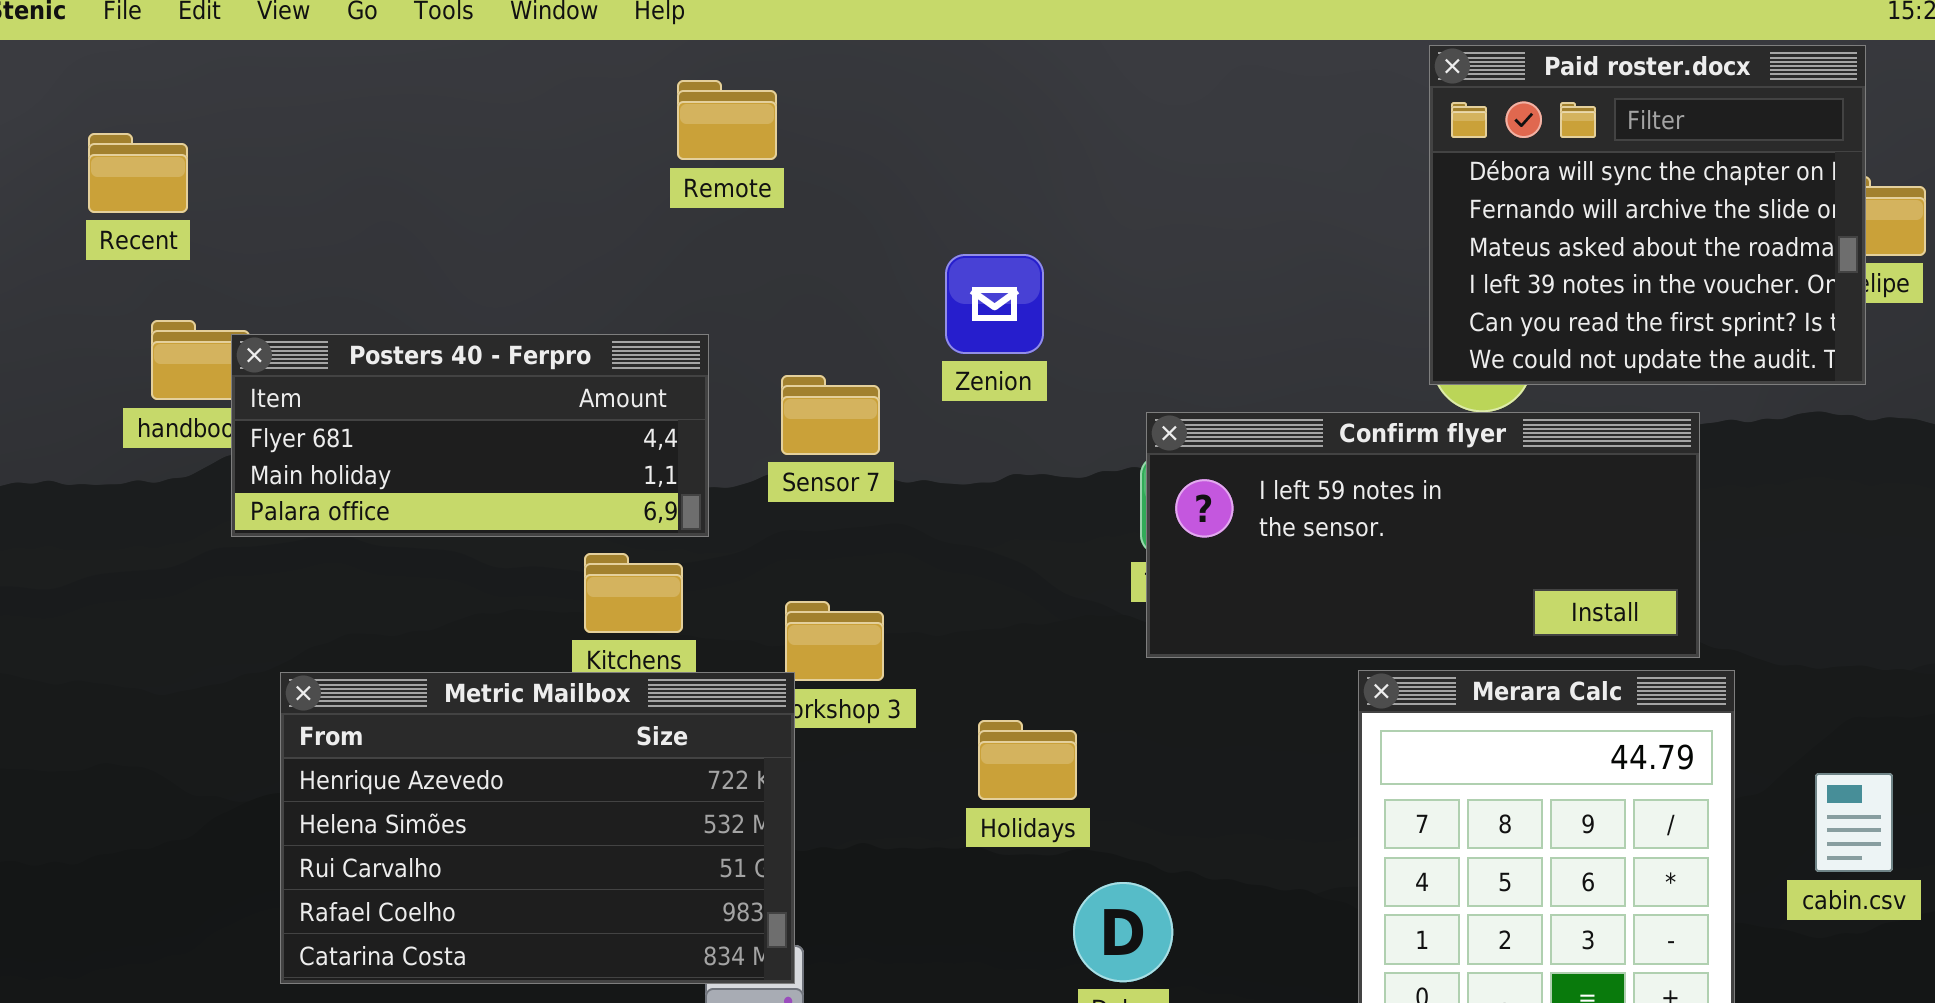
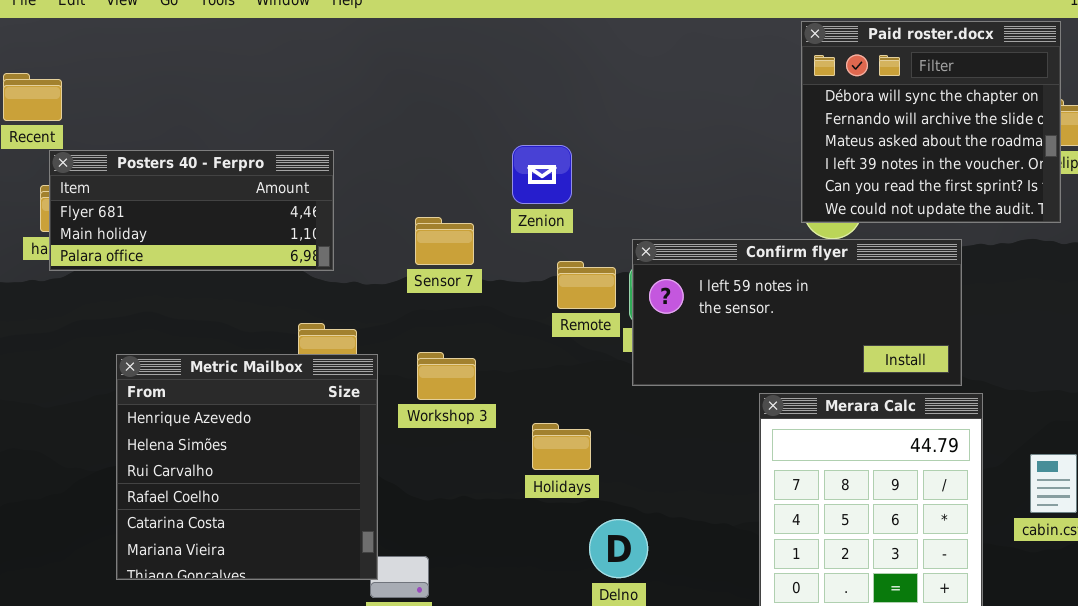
Remote: [677,80,777,160] -> [557,261,616,309], moved
Posters 40 - Ferpro: [231,334,709,537] -> [49,150,334,271], moved
Metric Mailbox: [280,672,795,984] -> [116,354,378,580], resized

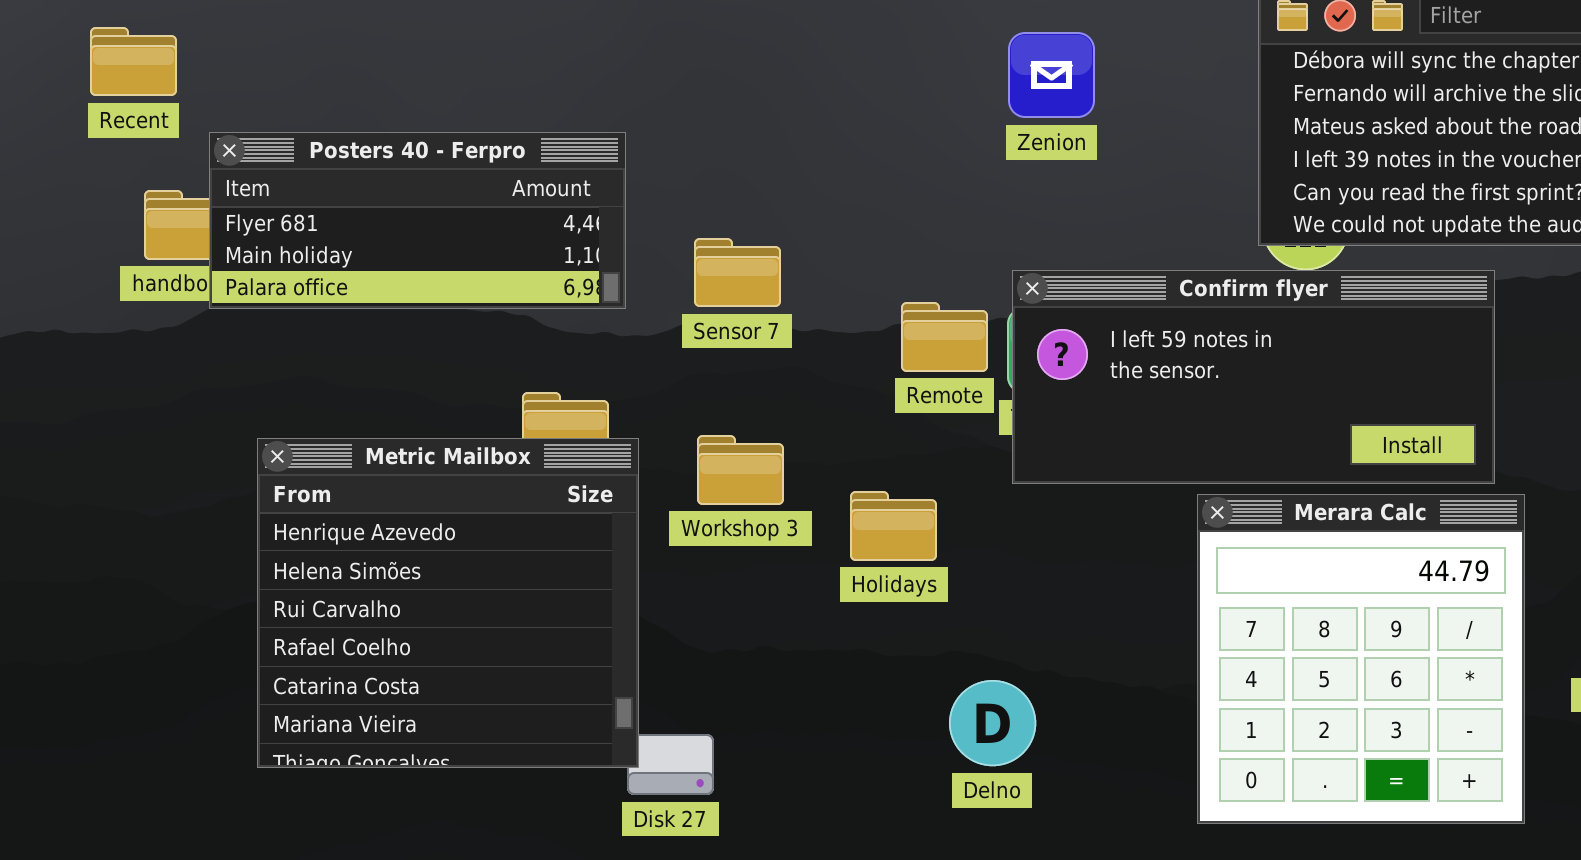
Zenion: [512,145,572,204] -> [1008,32,1095,118], moved
Posters 40 - Ferpro: [49,150,334,271] -> [209,132,626,309], moved
Holidays: [532,423,591,470] -> [850,491,937,561], moved

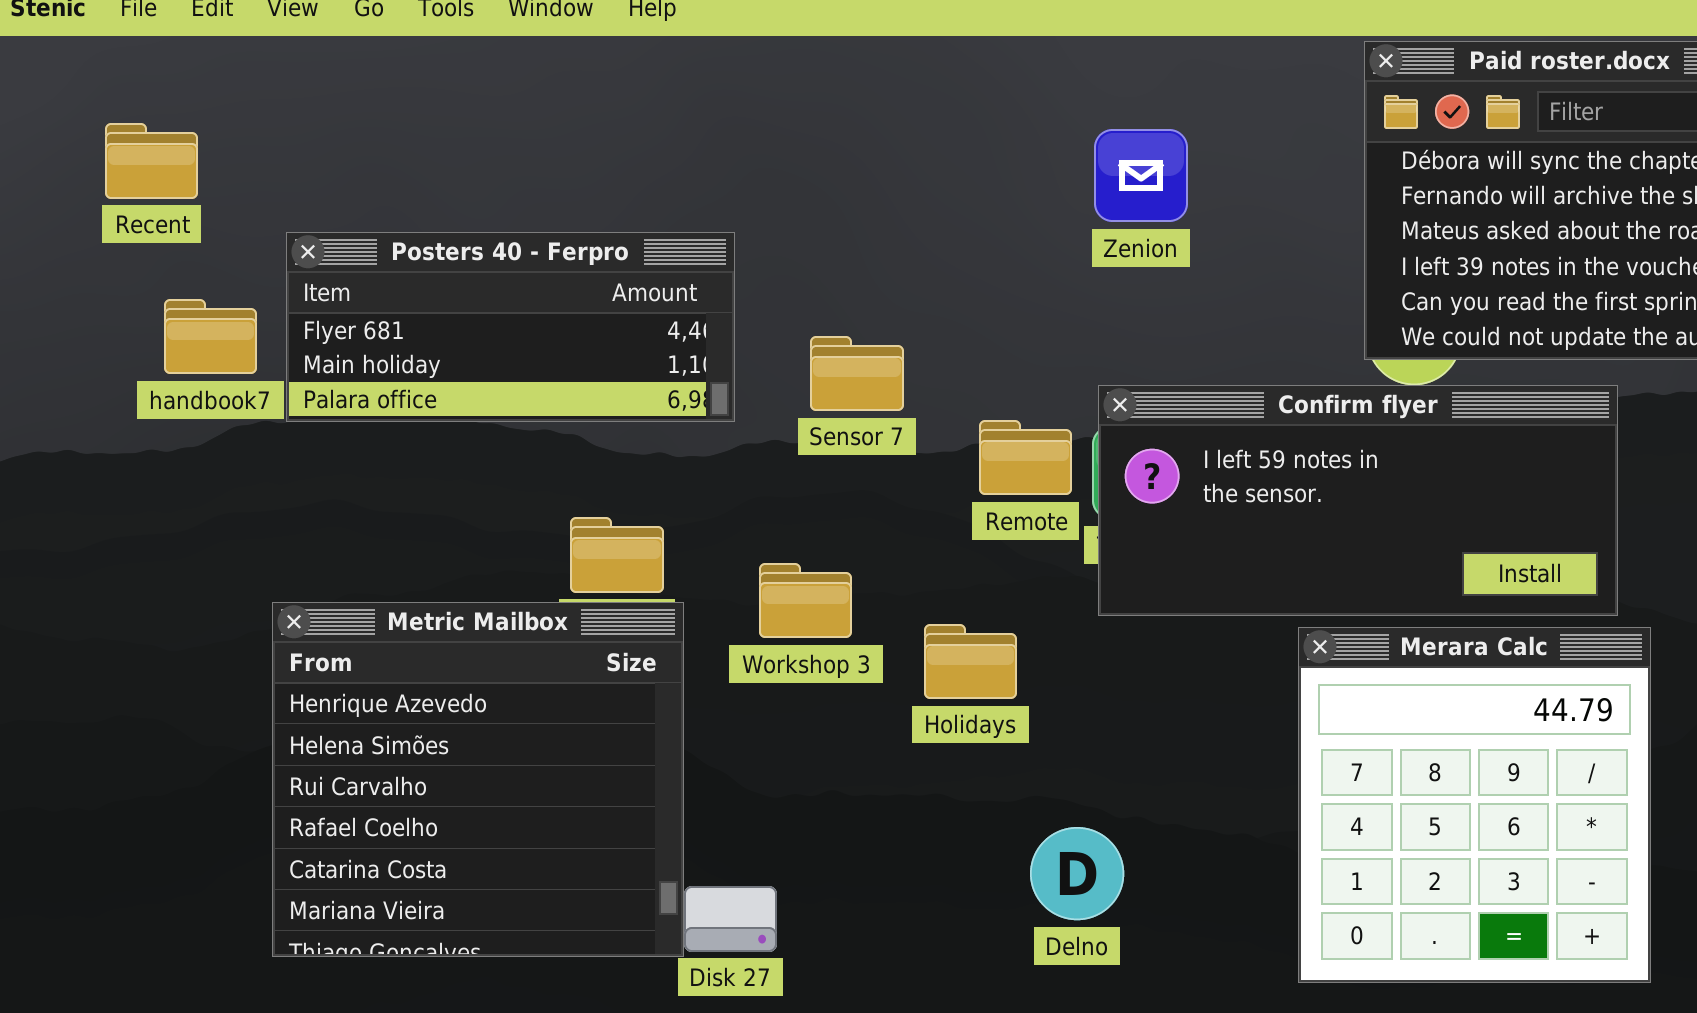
Posters 40 - Ferpro: [209,132,626,309] -> [286,232,735,422], moved
Sensor 7: [694,238,781,307] -> [810,336,904,411], moved
Metric Mailbox: [257,438,639,768] -> [272,602,684,957], moved

